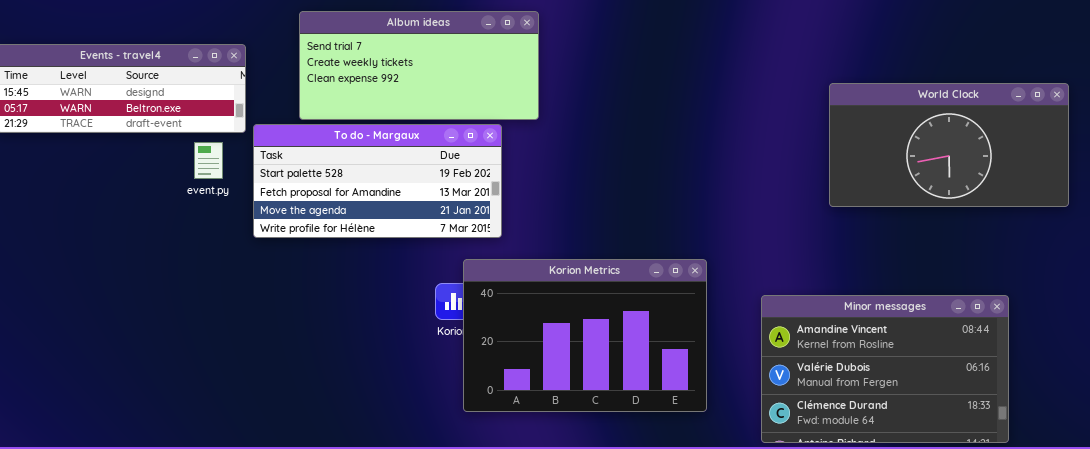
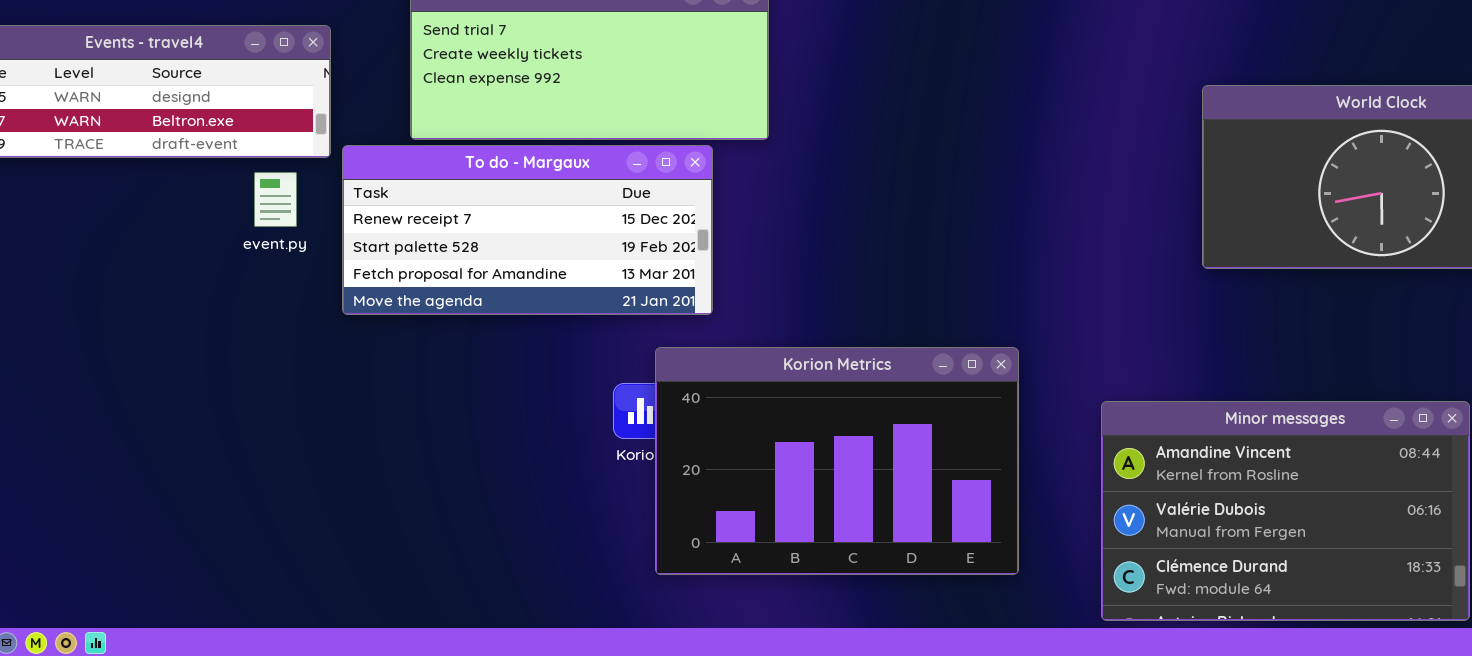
To do - Margaux: [253,124,502,238] -> [342,145,713,315], scrolled up 1 row

